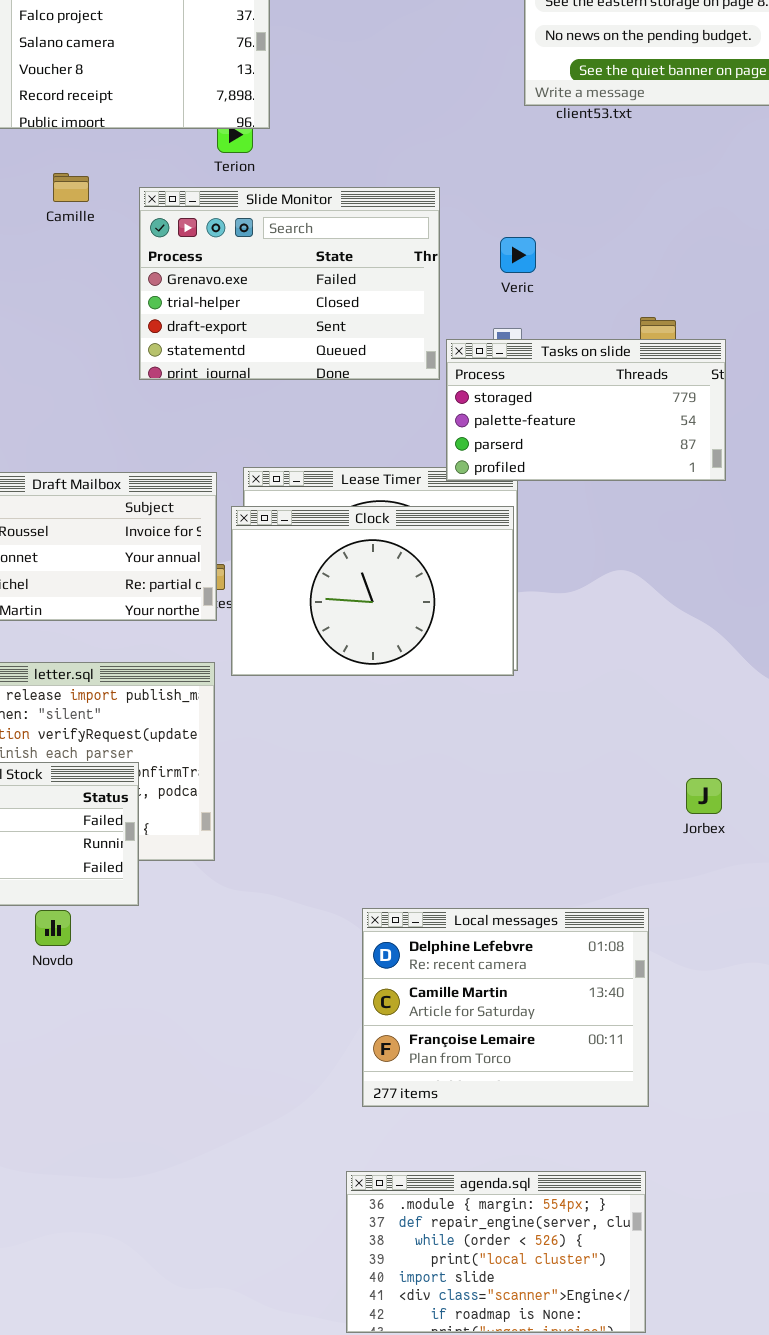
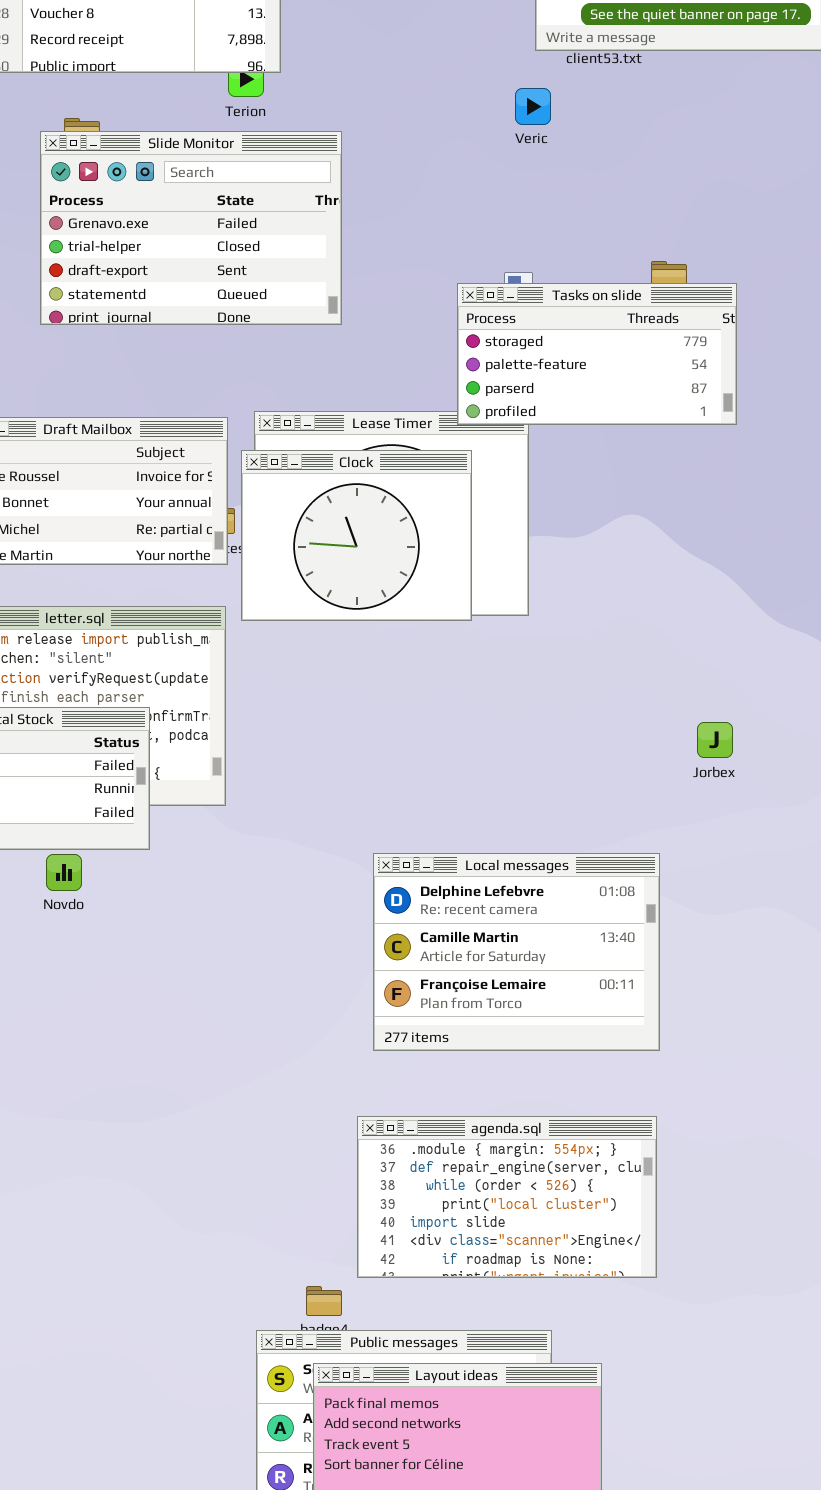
Slide Monitor: [139,187,440,380] -> [40,131,342,325], moved
Veric: [500,237,536,273] -> [515,88,551,125], moved
Clock: [231,506,514,676] -> [241,450,472,621], resized

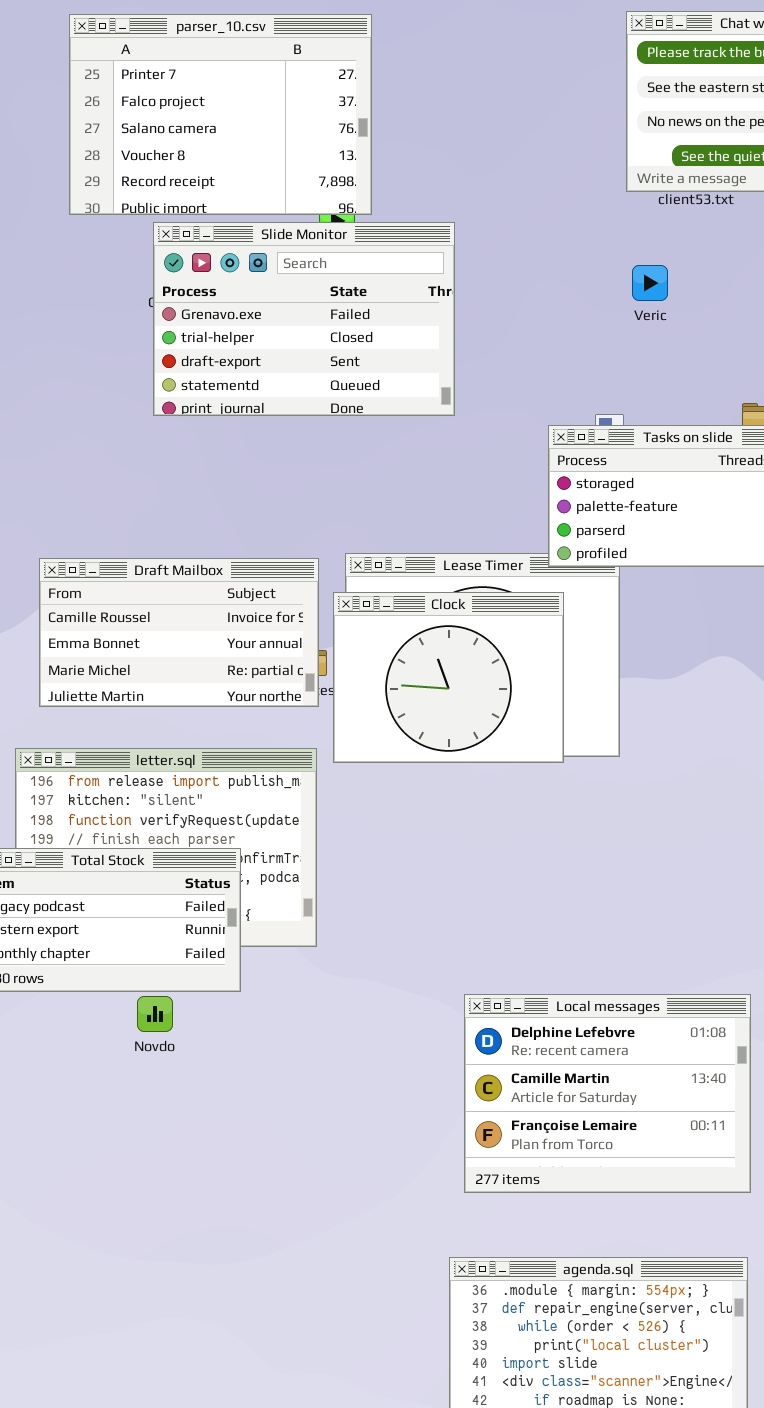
Veric: [515,88,551,125] -> [632,265,668,301], moved
Slide Monitor: [40,131,342,325] -> [153,222,455,416], moved

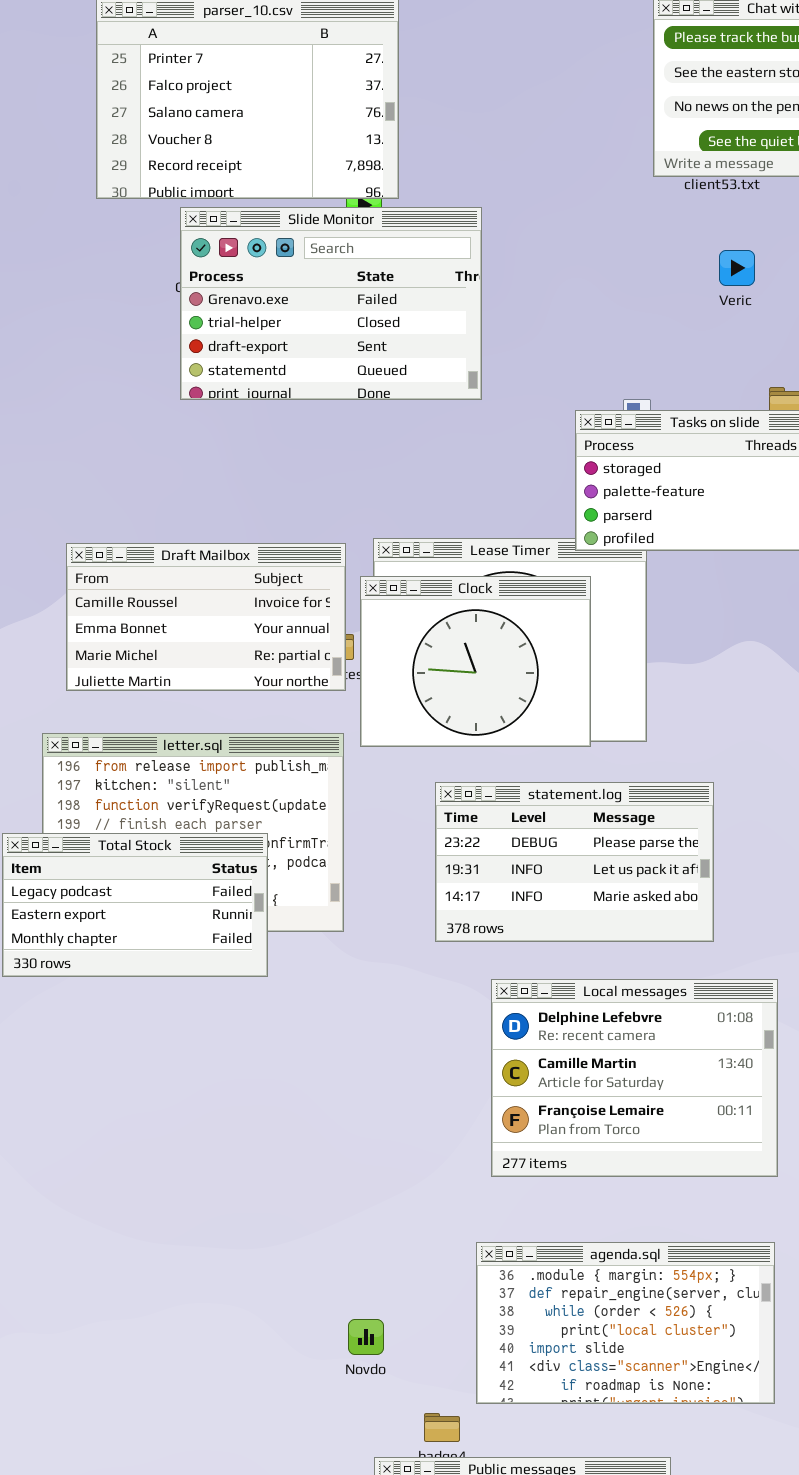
Veric: [632,265,668,301] -> [719,250,755,286], moved
statement.log: none -> [435,782,714,942], opened
Novdo: [137,996,173,1032] -> [348,1319,384,1355], moved

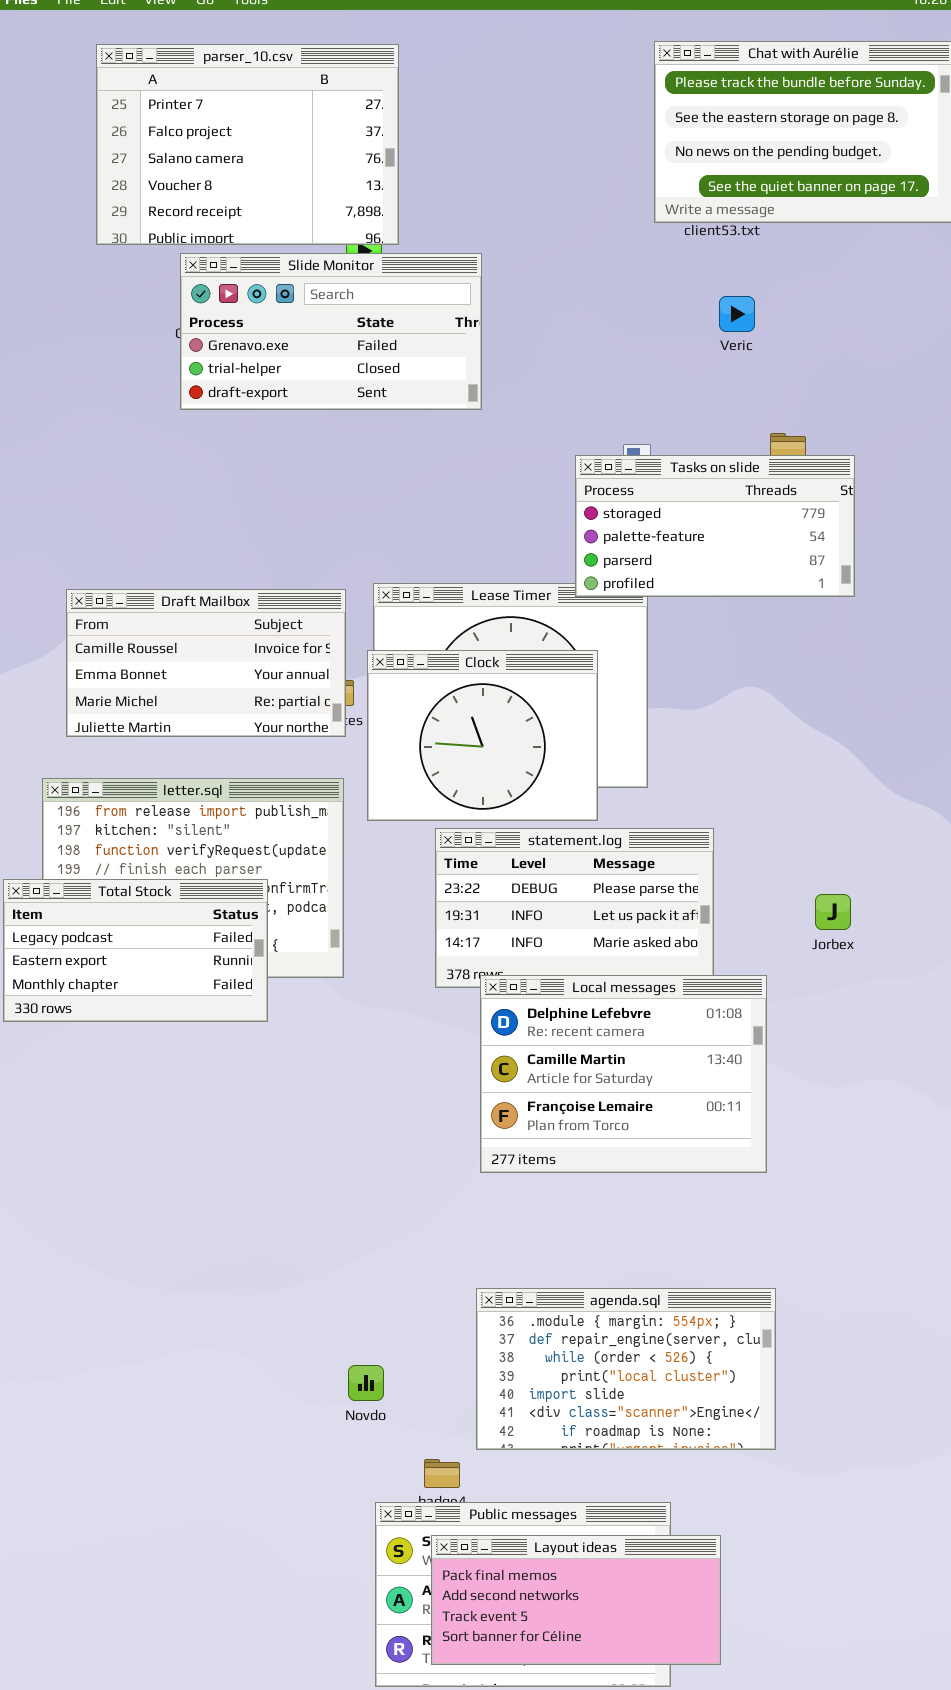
Slide Monitor: [180,207,482,400] -> [180,253,482,410], resized
Clock: [360,576,591,747] -> [367,650,598,821], moved
Local messages: [491,979,778,1177] -> [480,975,767,1173], moved

